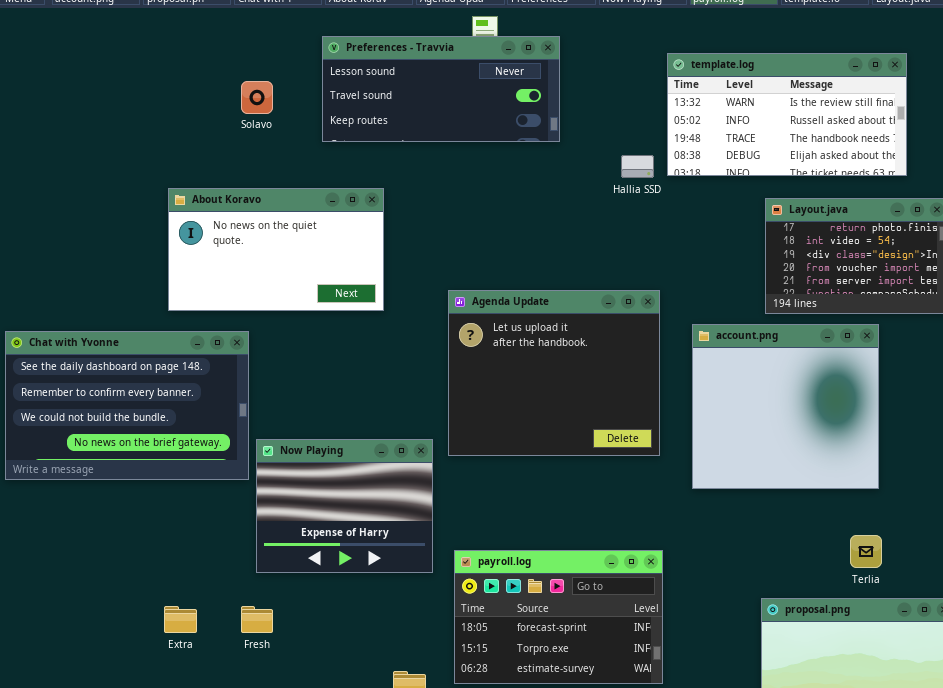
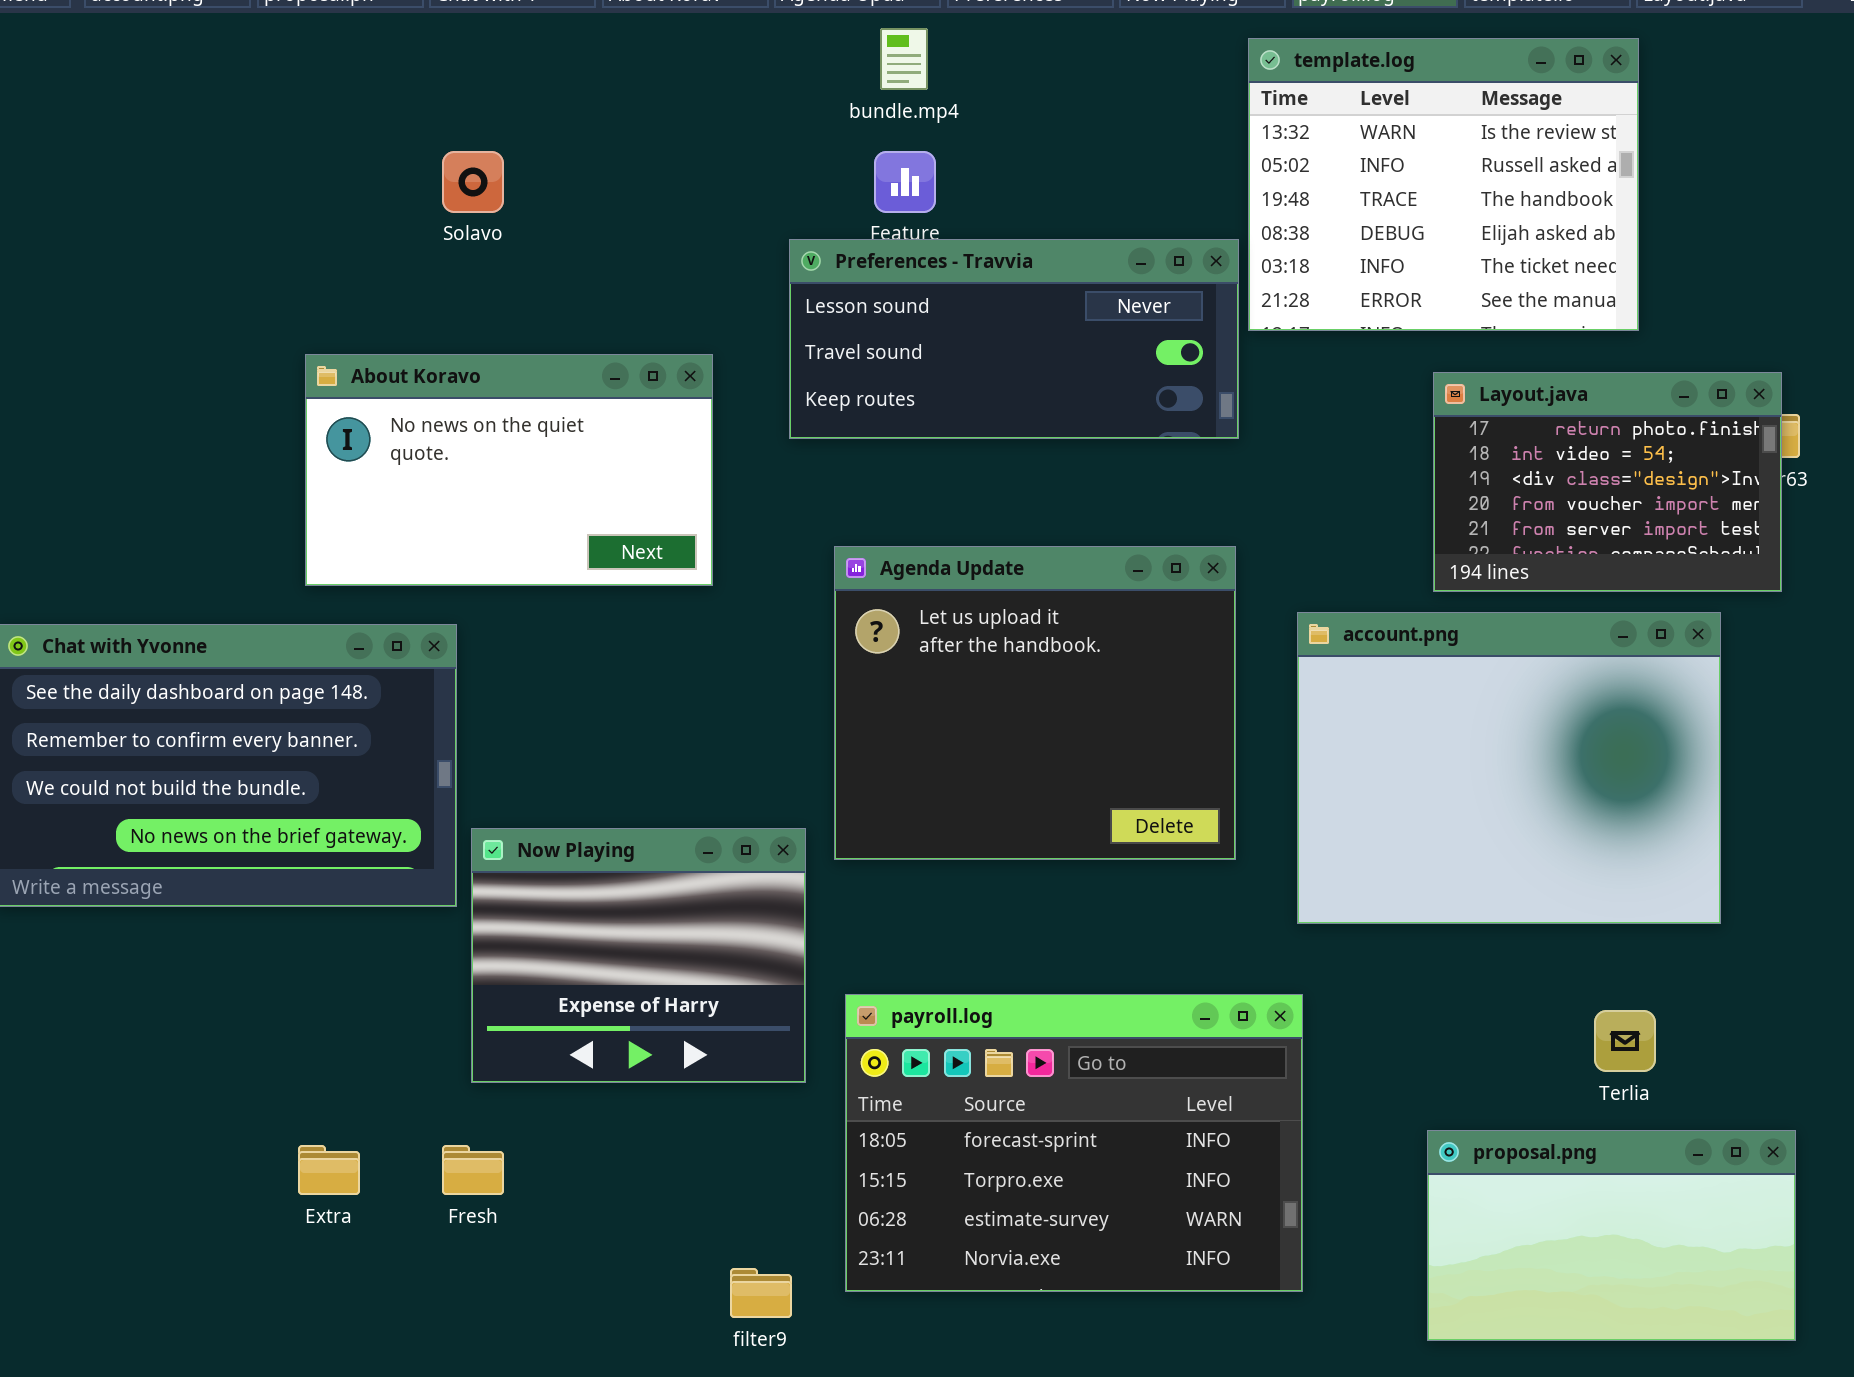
Preferences - Travvia: [322,36,560,142] -> [789,239,1239,439], moved
template.log: [667,53,907,176] -> [1248,38,1639,331], resized
account.png: [692,324,879,489] -> [1297,612,1721,924], resized
payroll.log: [454,550,663,684] -> [845,994,1303,1292], resized

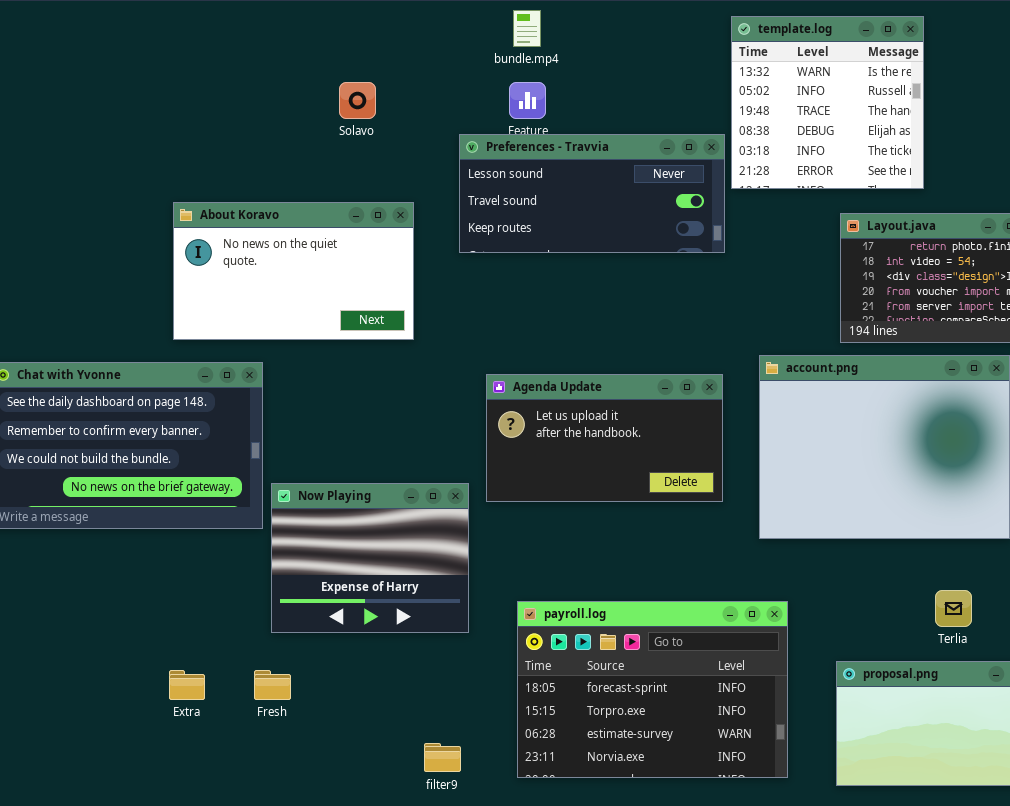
template.log: [1248,38,1639,331] -> [731,16,924,189], resized
Solavo: [442,151,504,213] -> [339,82,376,119], moved
Agenda Update: [834,546,1236,860] -> [486,374,723,502], resized
payroll.log: [845,994,1303,1292] -> [517,601,788,778], moved

